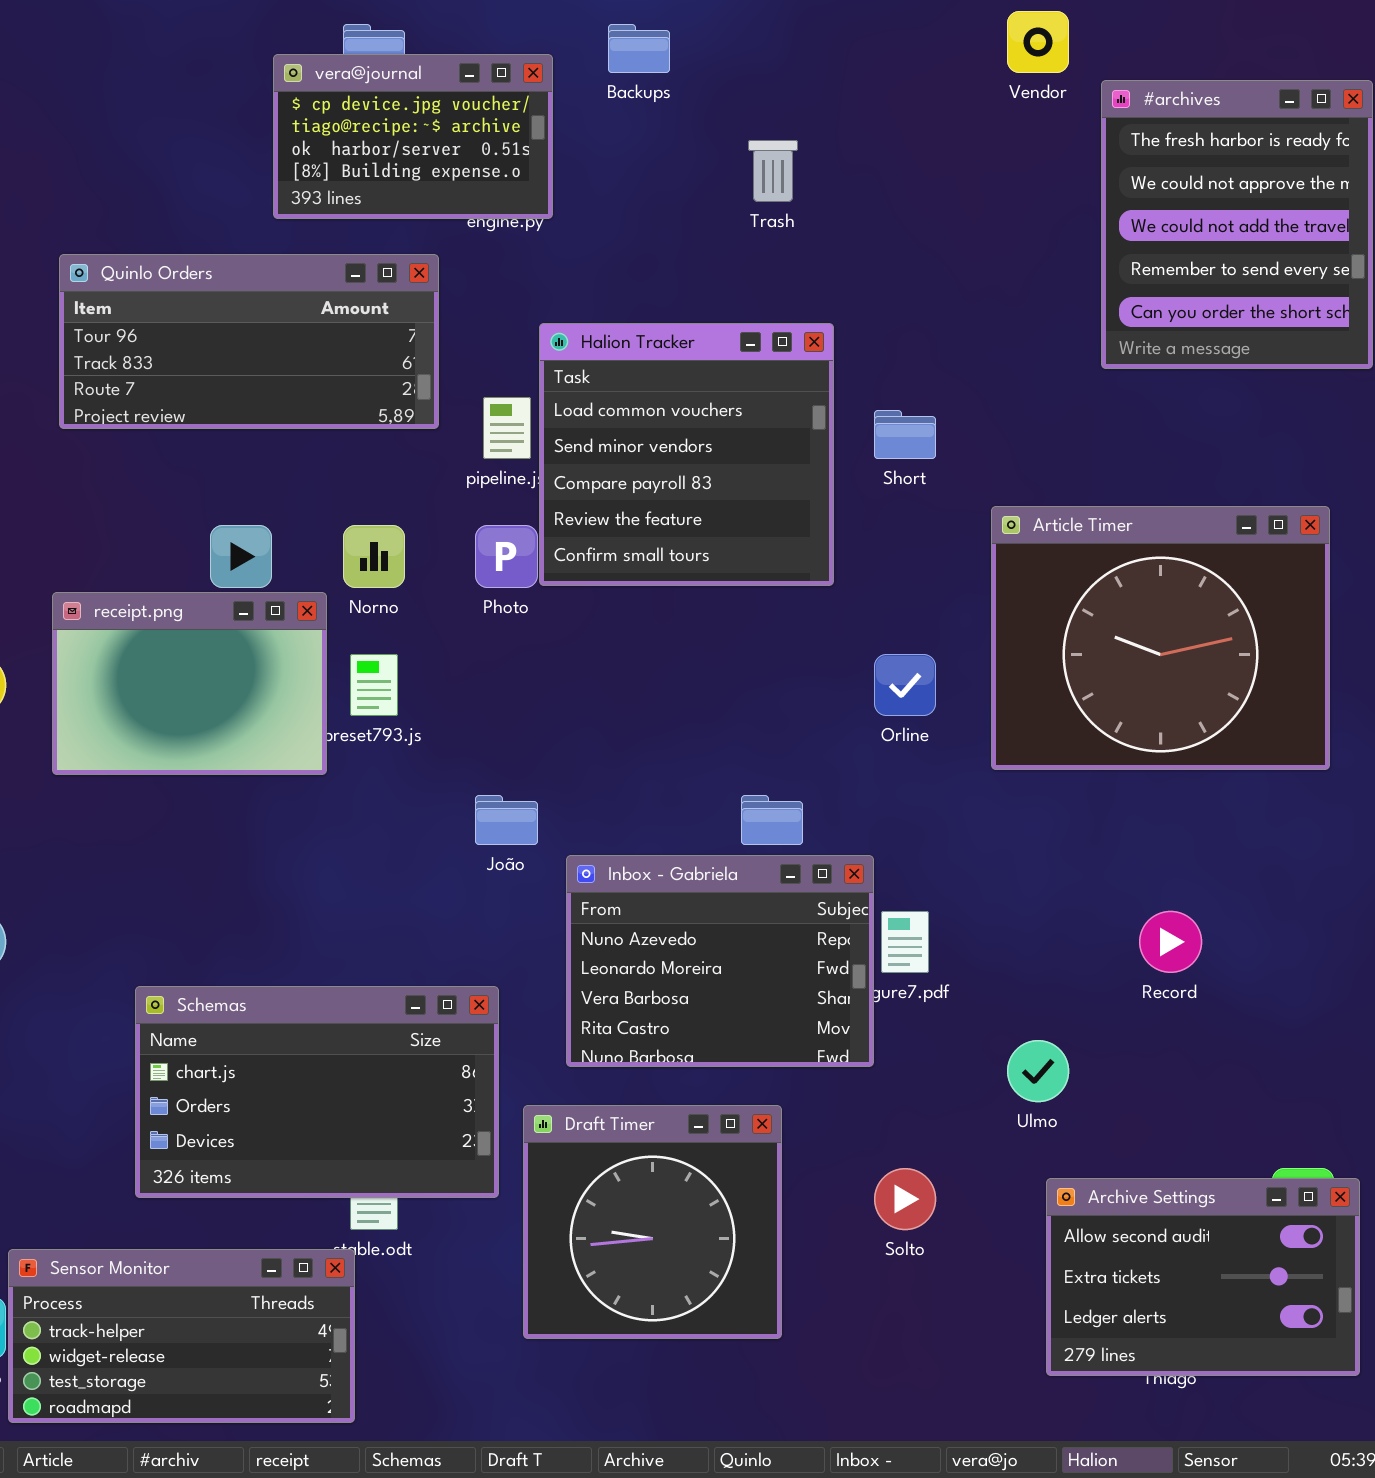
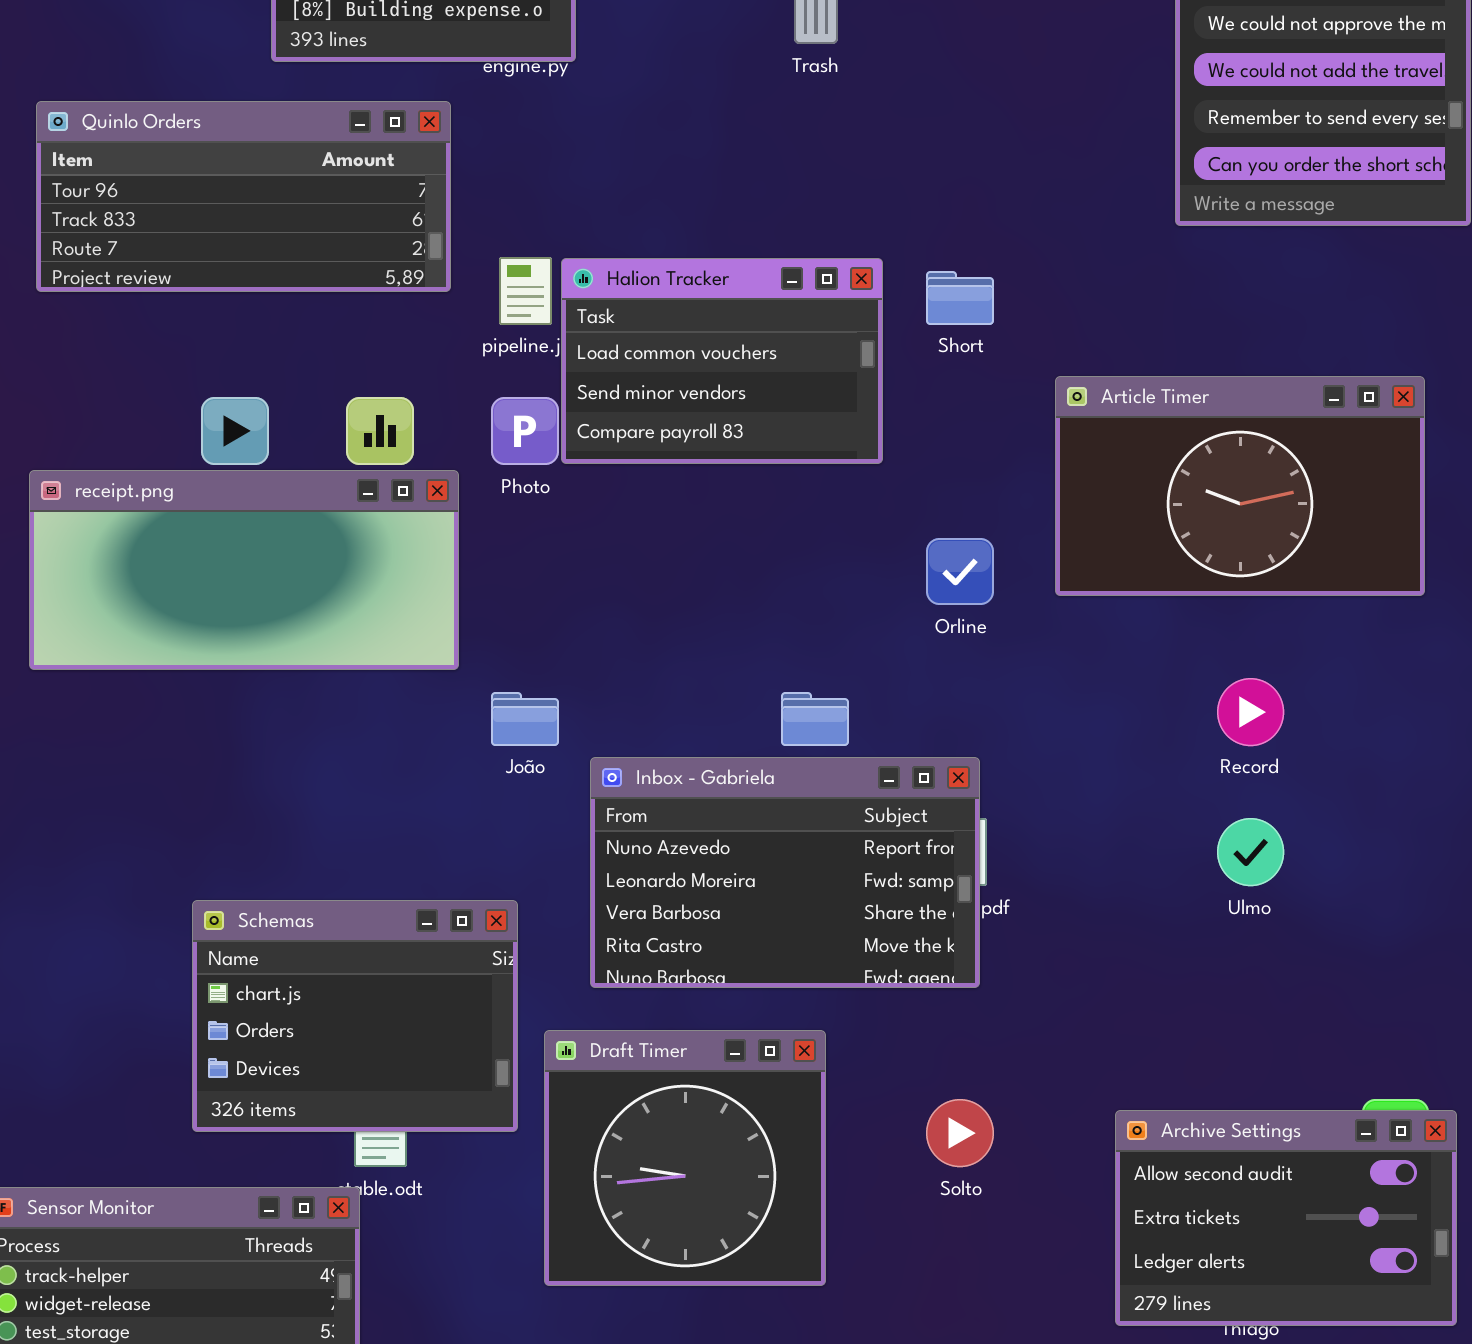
Halion Tracker: [539,323,834,586] -> [561,258,883,464], resized
Article Timer: [991,506,1330,770] -> [1055,376,1425,596], resized
receipt.png: [52,592,327,775] -> [29,470,459,670], resized
Inbox - Gabriela: [566,855,874,1067] -> [590,757,980,988], resized
Record: [1139,911,1202,973] -> [1217,678,1284,746], moved
Schemas: [135,986,499,1198] -> [192,900,518,1132], resized
Ulmo: [1007,1040,1069,1102] -> [1217,818,1284,886], moved

